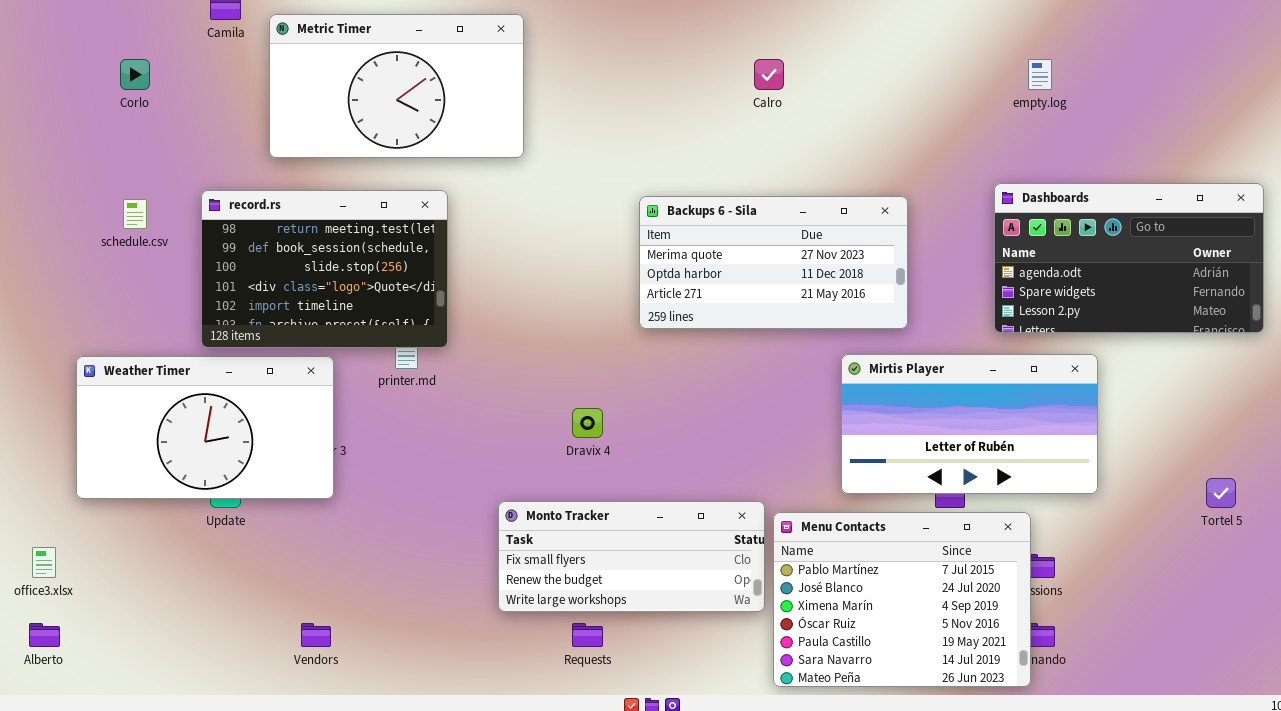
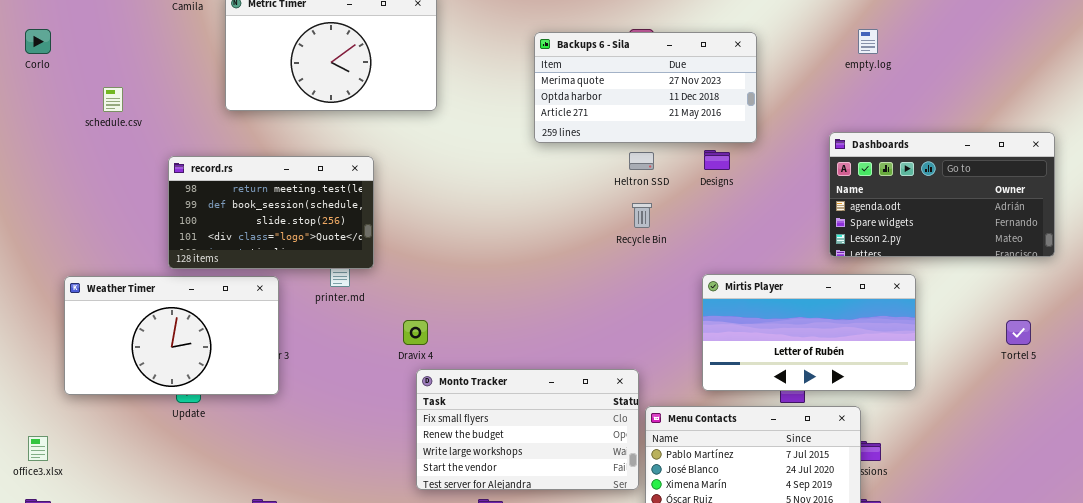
Corlo: [120,59,150,90] -> [25,29,51,54], moved
record.rs: [201,190,448,348] -> [168,156,374,269], resized
Backups 6 - Sila: [639,196,908,329] -> [534,32,757,143], moved
schedule.csv: [123,199,147,229] -> [103,87,123,112], moved
Dravix 4: [572,408,603,438] -> [403,320,428,345], moved
Tortel 5: [1206,478,1236,508] -> [1006,320,1031,345], moved
Monto Tracker: [498,501,765,612] -> [416,369,639,490], resized

